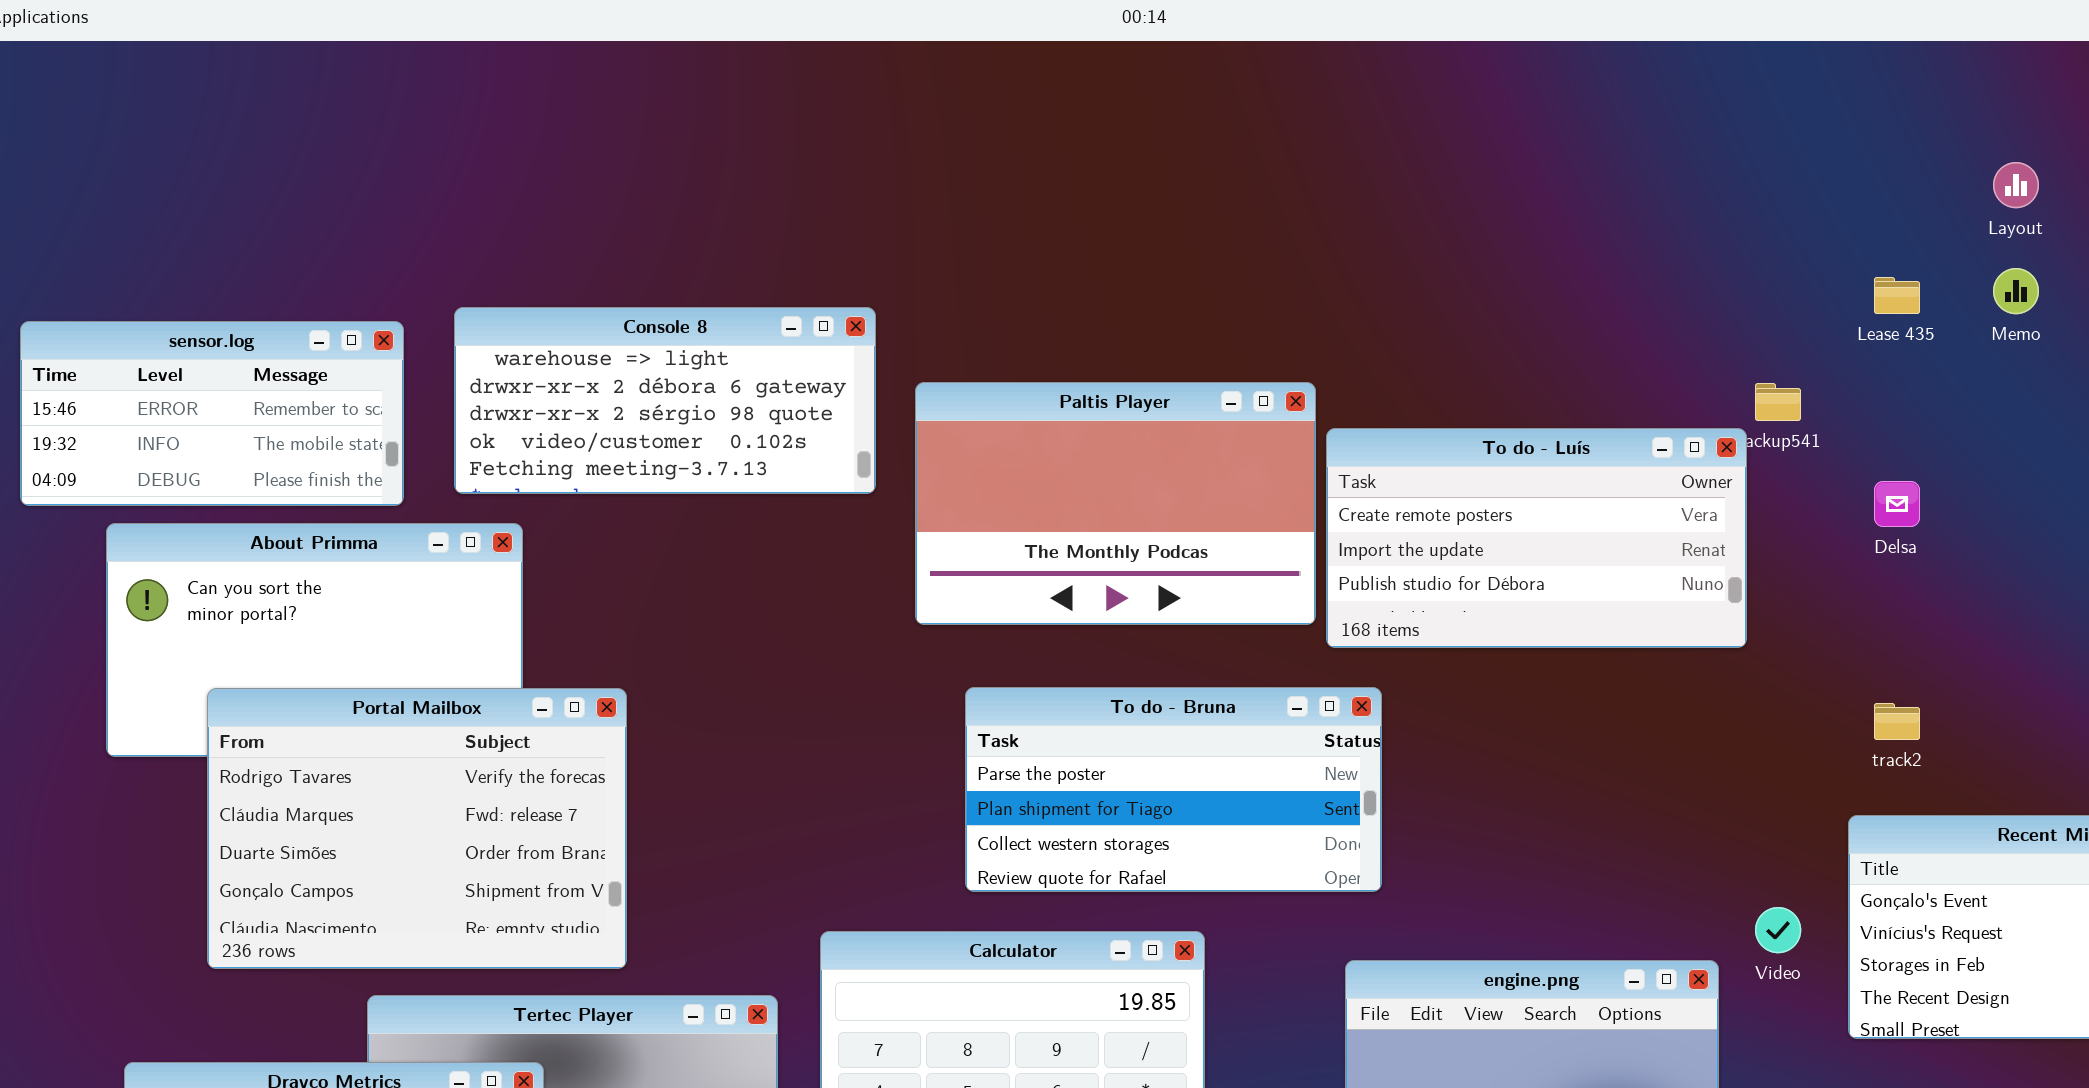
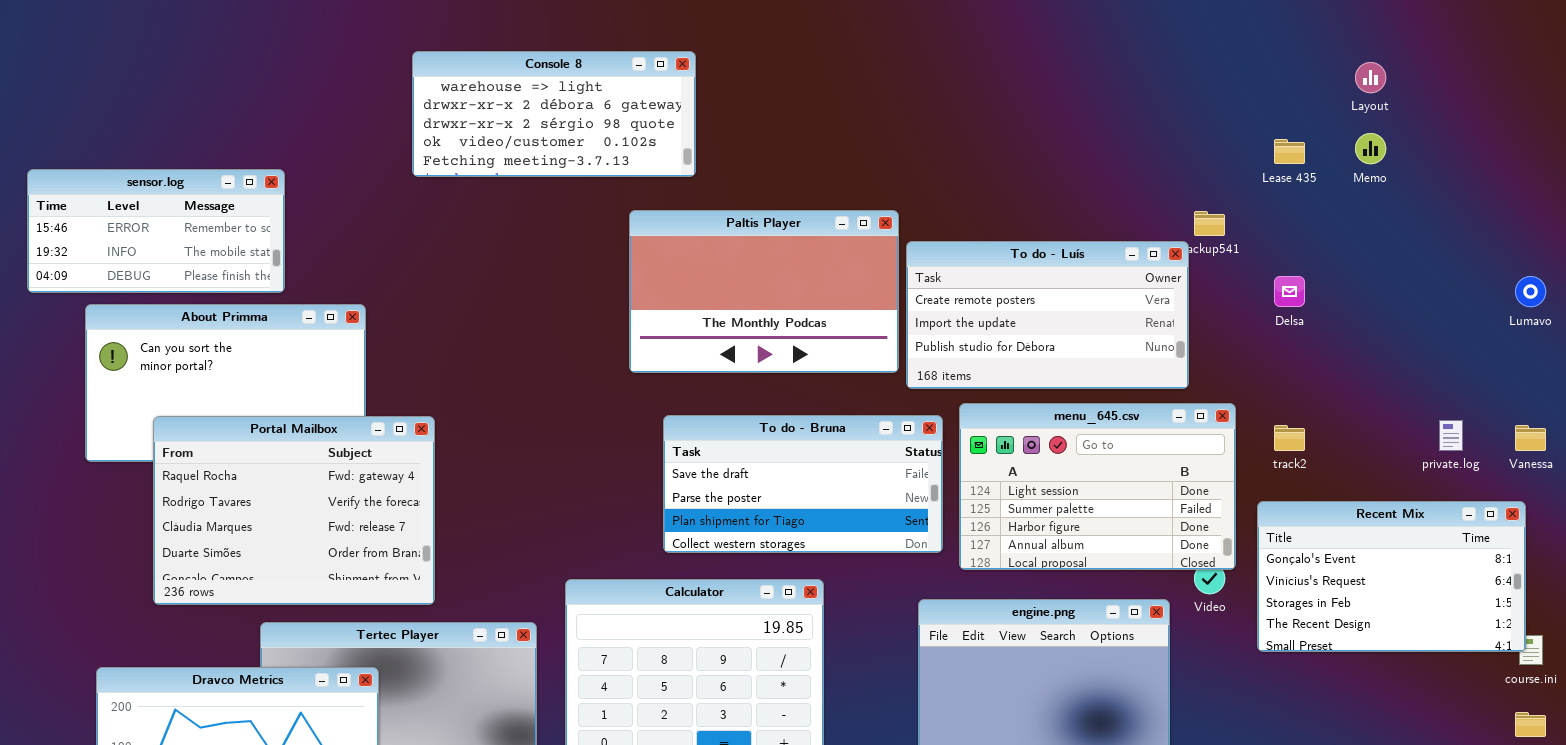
Console 8: [454,307,876,494] -> [412,51,696,177], moved
menu_645.csv: none -> [959,403,1236,570], opened
To do - Bruna: [965,687,1382,892] -> [663,415,943,553], scrolled up 1 row
Portal Mailbox: [207,688,627,969] -> [153,416,435,605], scrolled up 1 row

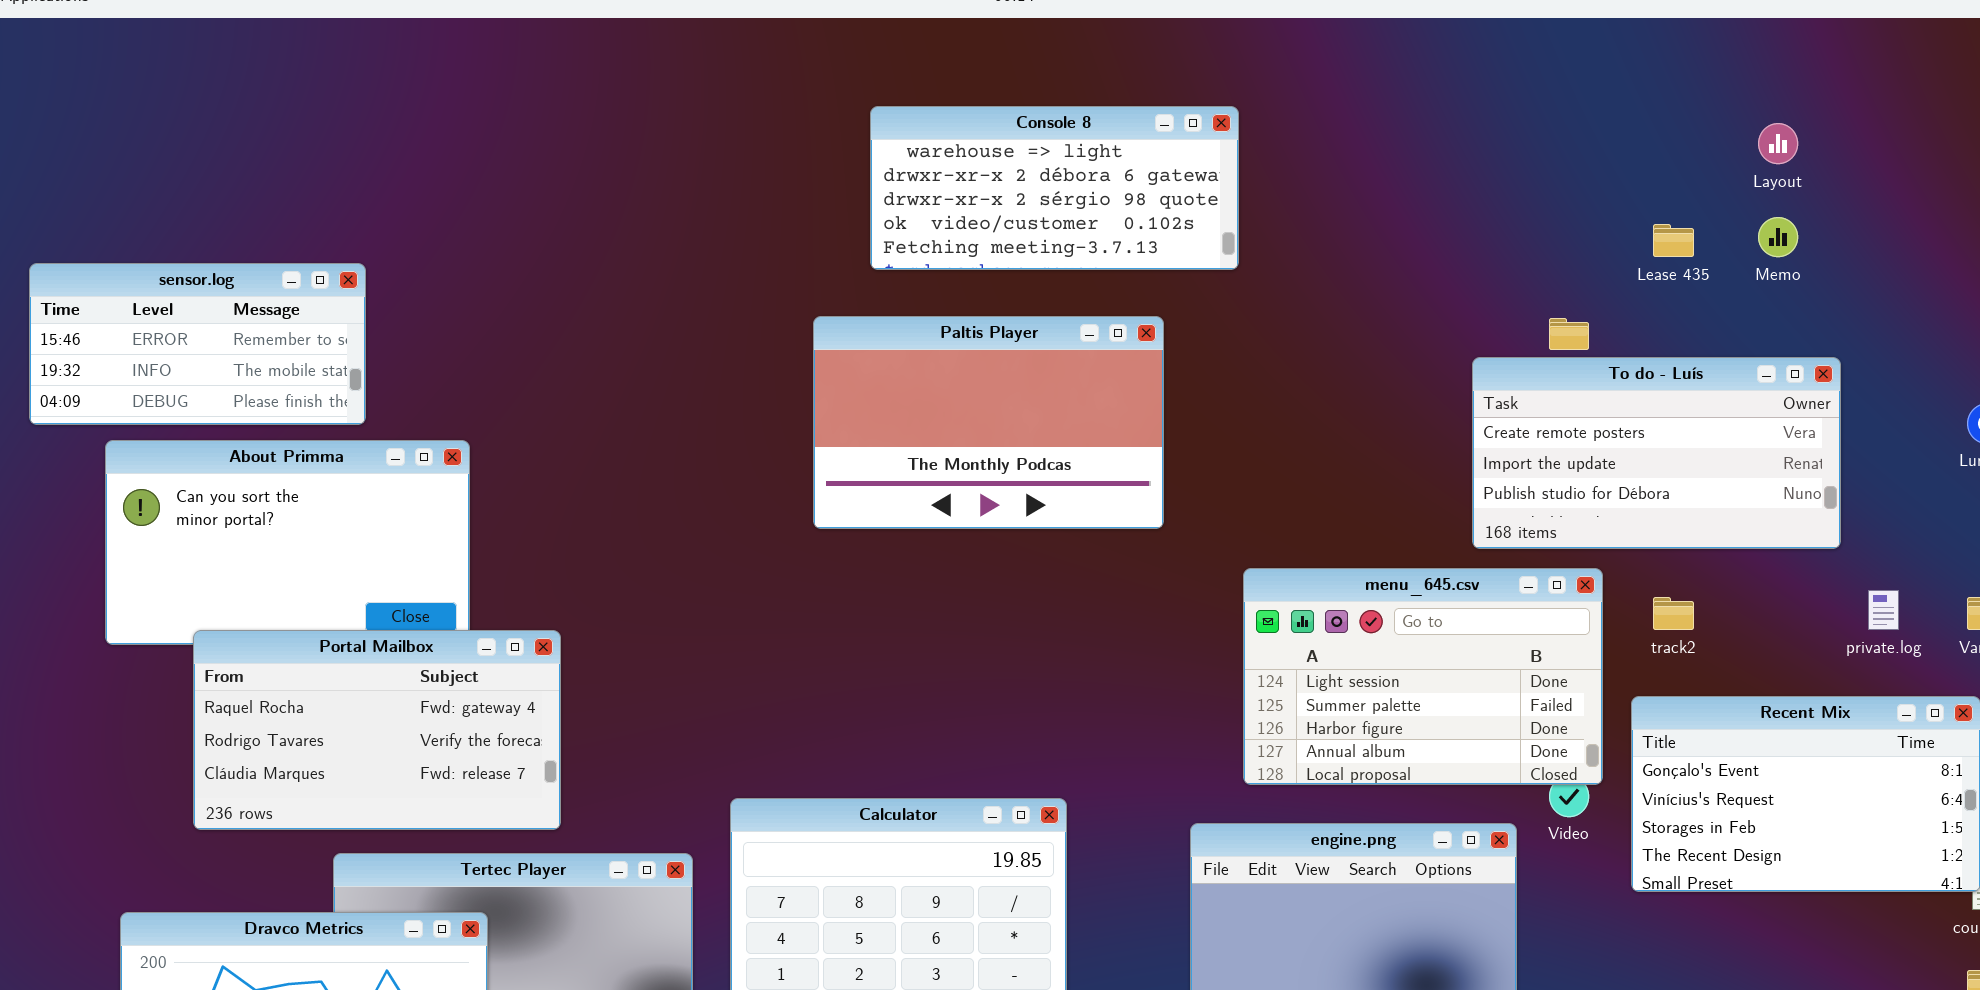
Console 8: [412,51,696,177] -> [870,106,1239,270], moved
To do - Luís: [906,241,1189,389] -> [1472,357,1841,549], moved
To do - Bruna: [663,415,943,553] -> none, closed
Portal Mailbox: [153,416,435,605] -> [193,630,561,830], resized

